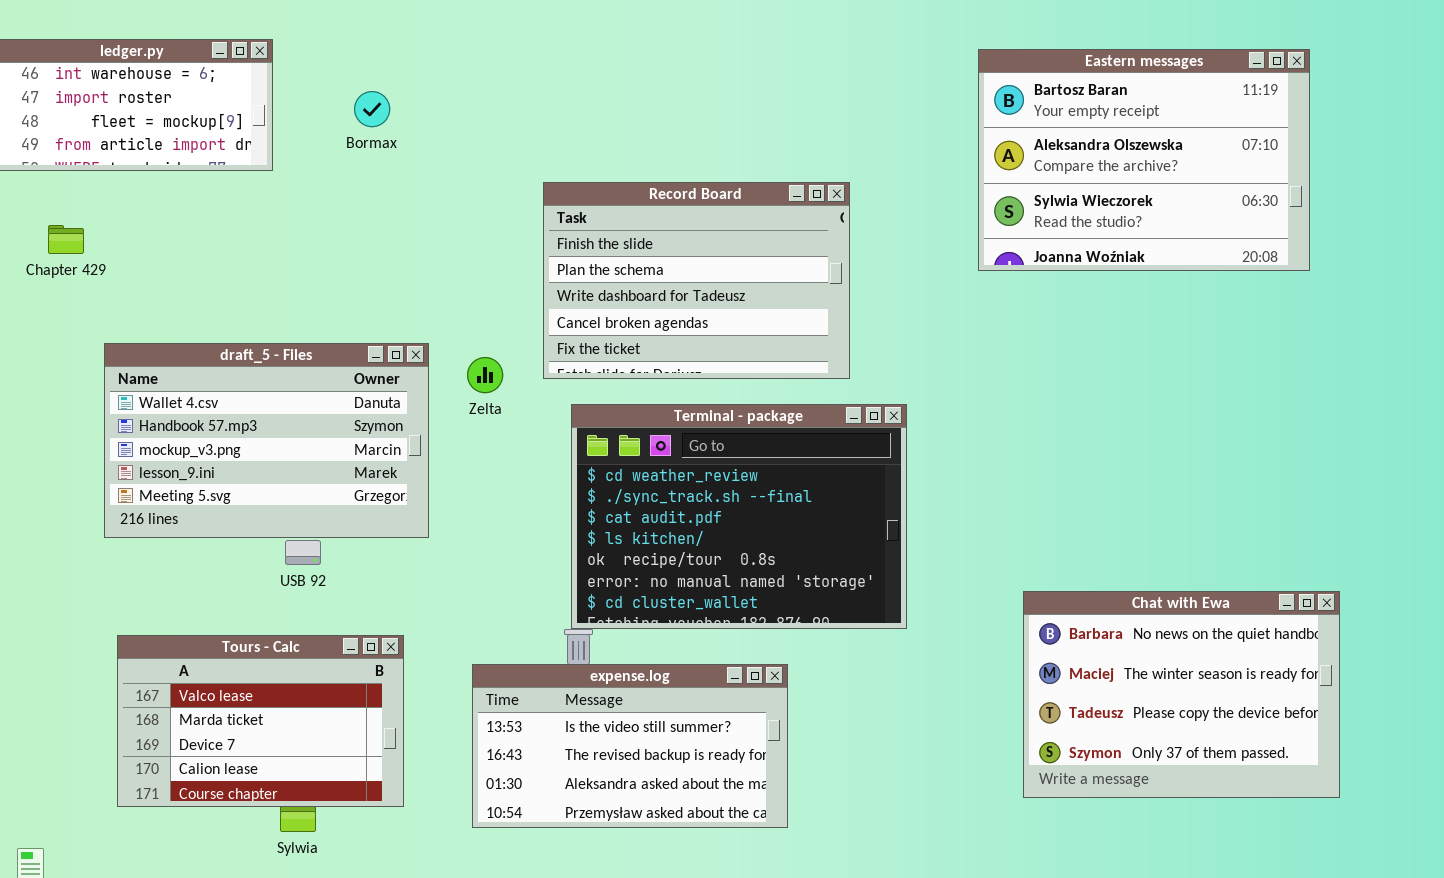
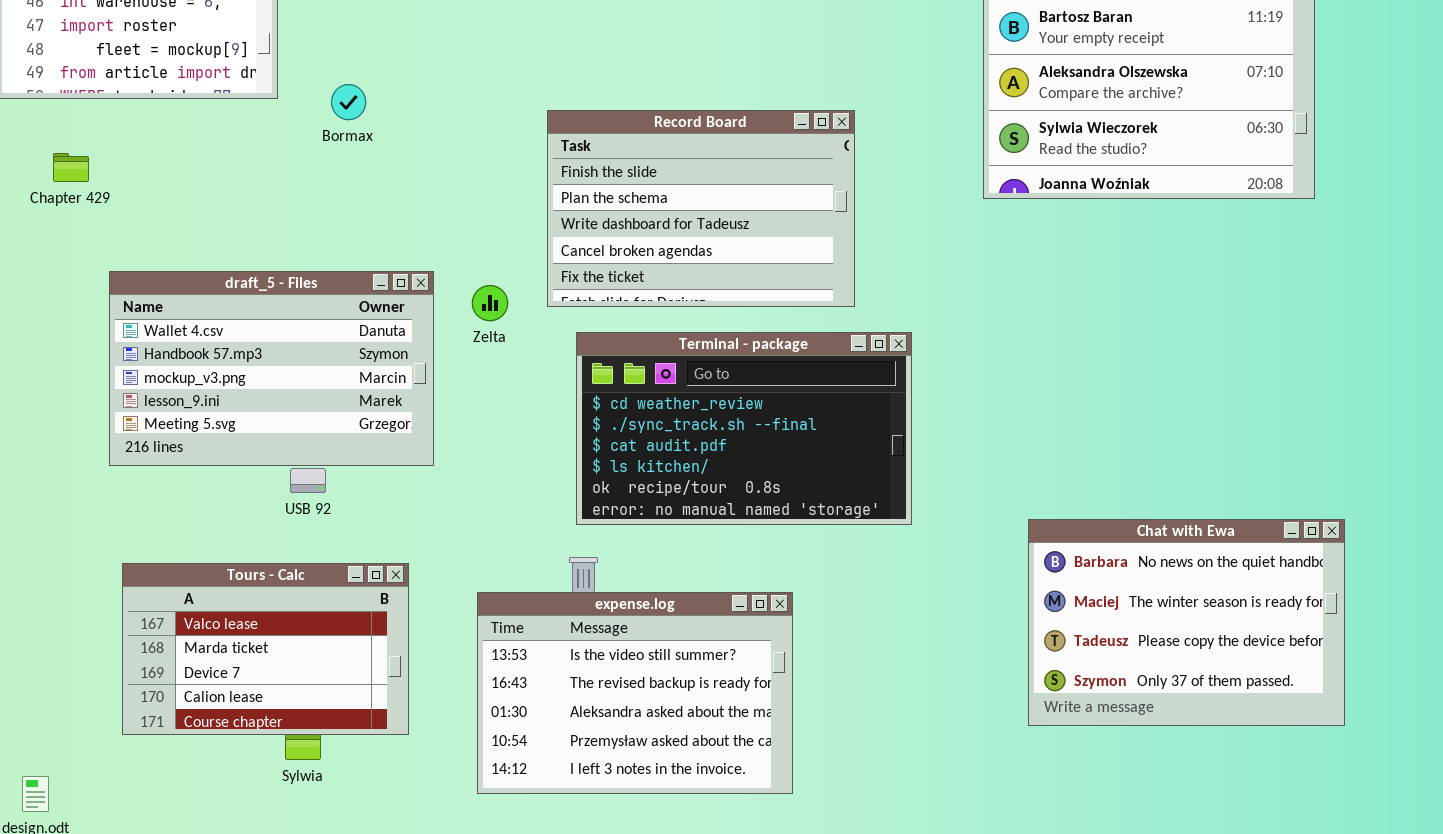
Bormax: [354,91,390,127] -> [331,84,366,120], moved
Terminal - package: [571,404,907,629] -> [576,332,912,525], resized
expense.log: [472,664,788,828] -> [477,592,793,794], resized

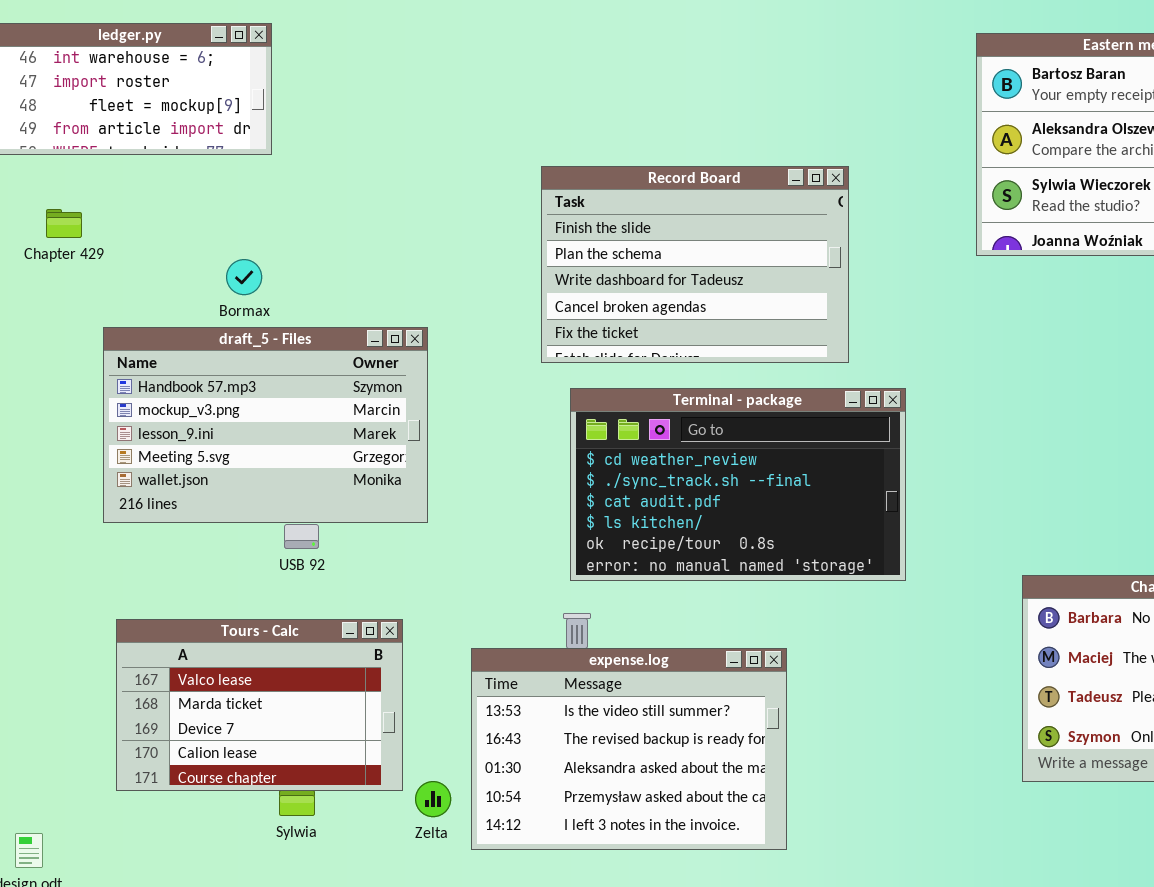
Bormax: [331,84,366,120] -> [226,259,262,295], moved
draft_5 - Files: [109,271,434,466] -> [103,327,428,523], scrolled down 1 row
Zelta: [472,285,508,321] -> [415,781,451,817], moved

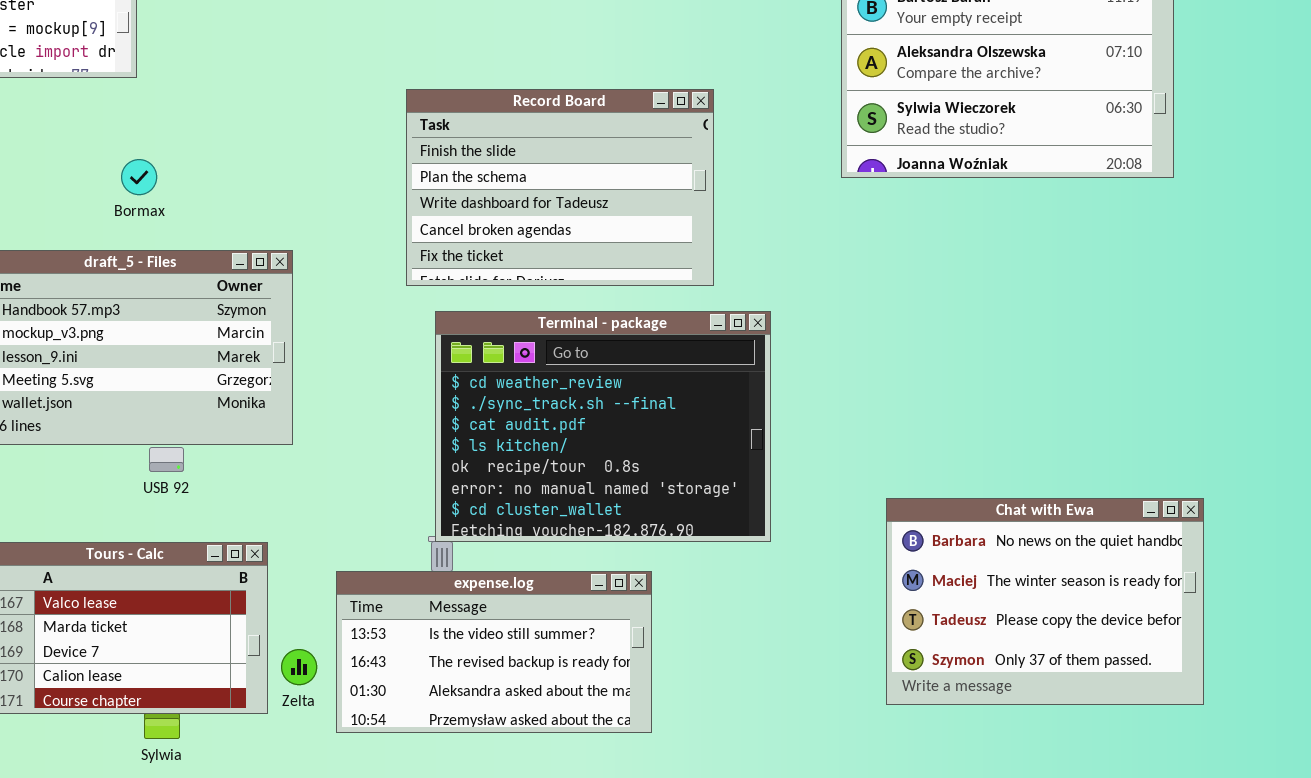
Bormax: [226,259,262,295] -> [121,159,157,195], moved
Terminal - package: [570,388,906,581] -> [435,311,771,542], resized
expense.log: [471,648,787,850] -> [336,571,652,733], resized
Zelta: [415,781,451,817] -> [281,649,317,685], moved

